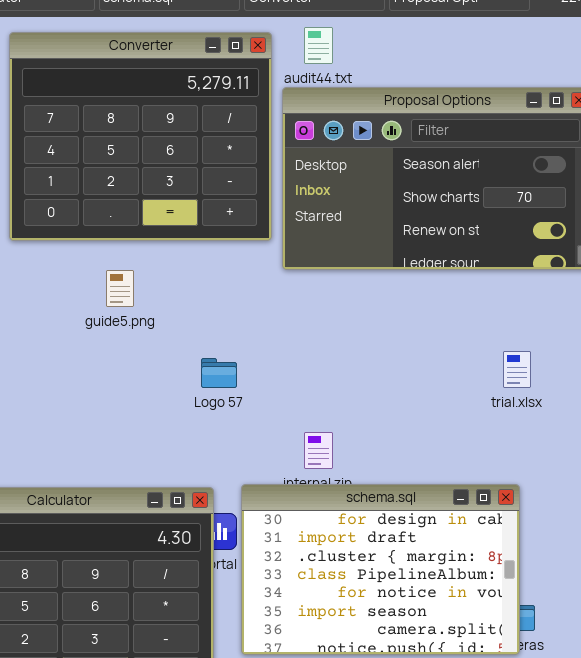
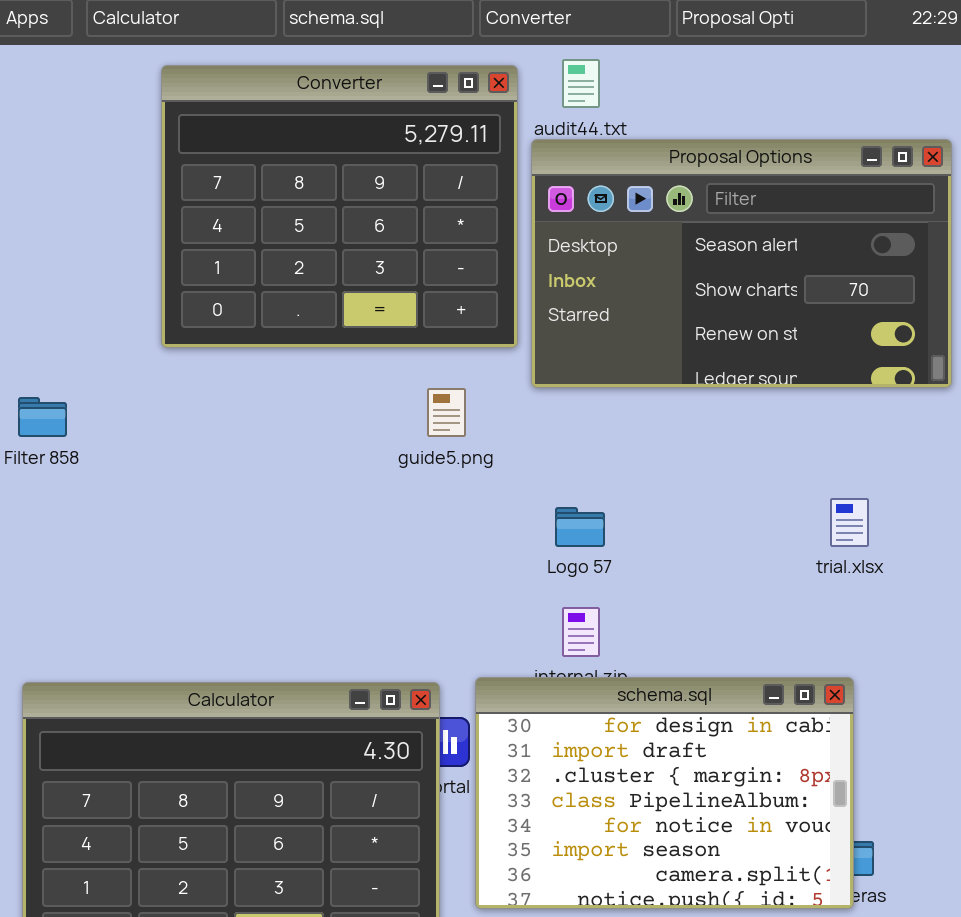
guide5.png: [106,270,134,307] -> [427,388,466,437], moved
Logo 57: [201,358,237,388] -> [555,507,605,547], moved

